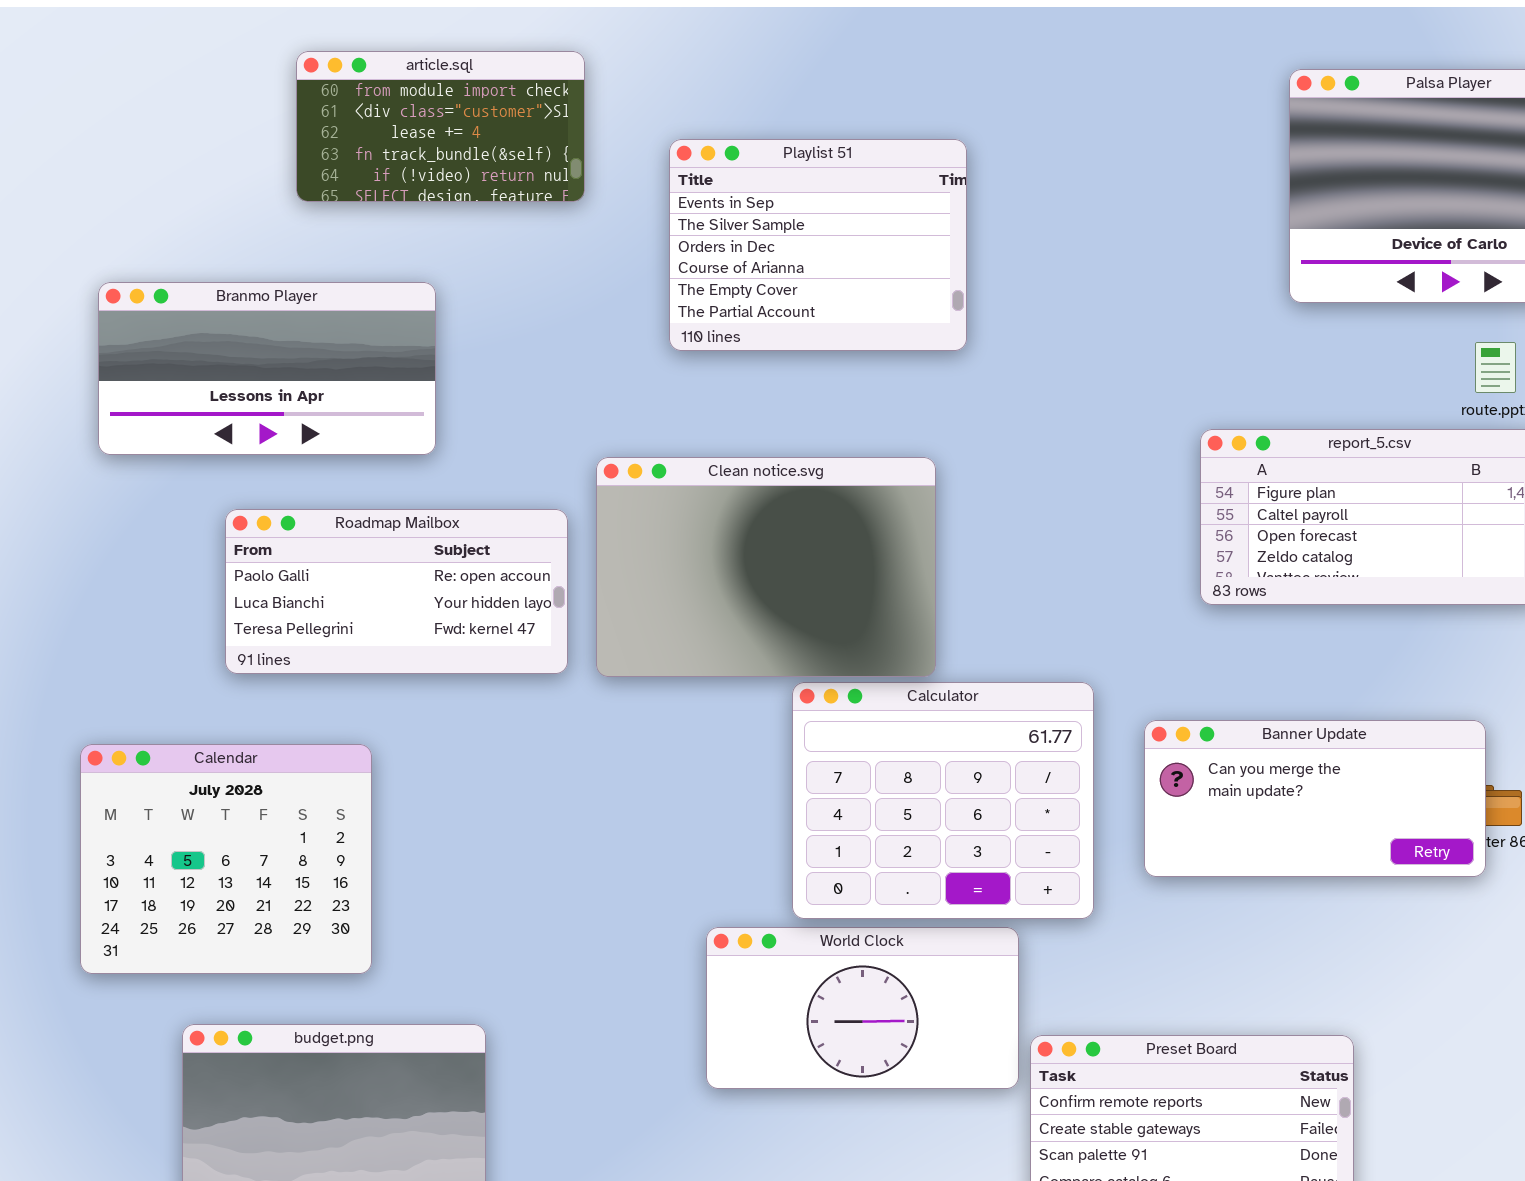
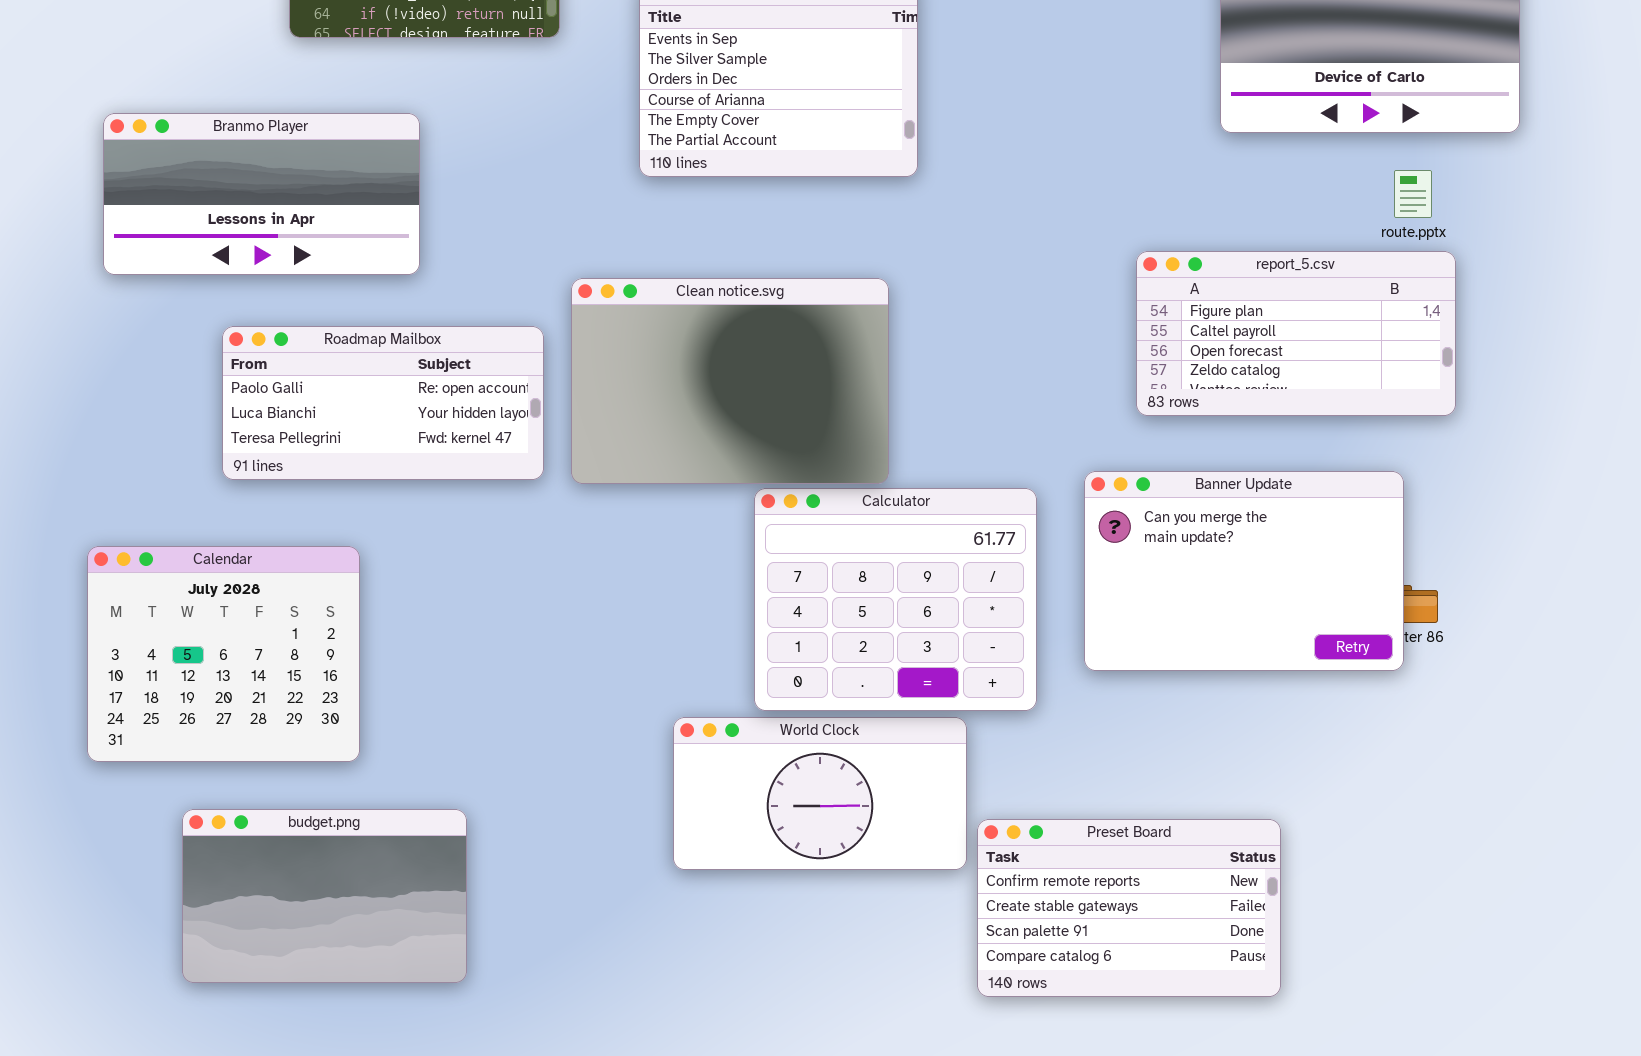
Banner Update: [1144,720,1486,877] -> [1084,471,1404,671], resized

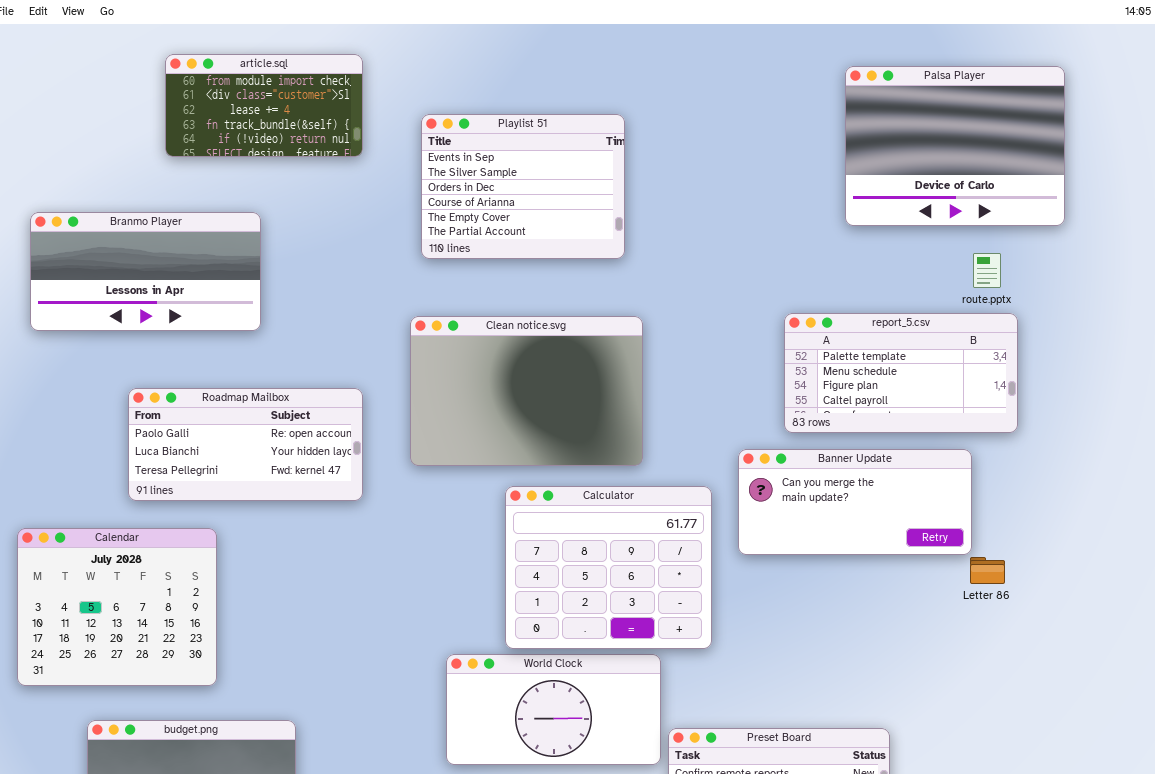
report_5.csv: [1136,251,1456,416] -> [784,313,1018,433], scrolled up 2 rows
Clean notice.svg: [571,278,889,484] -> [410,316,643,466], moved
Roadmap Mailbox: [222,326,544,480] -> [128,388,363,501], moved
Banner Update: [1084,471,1404,671] -> [738,449,972,555], moved, resized

